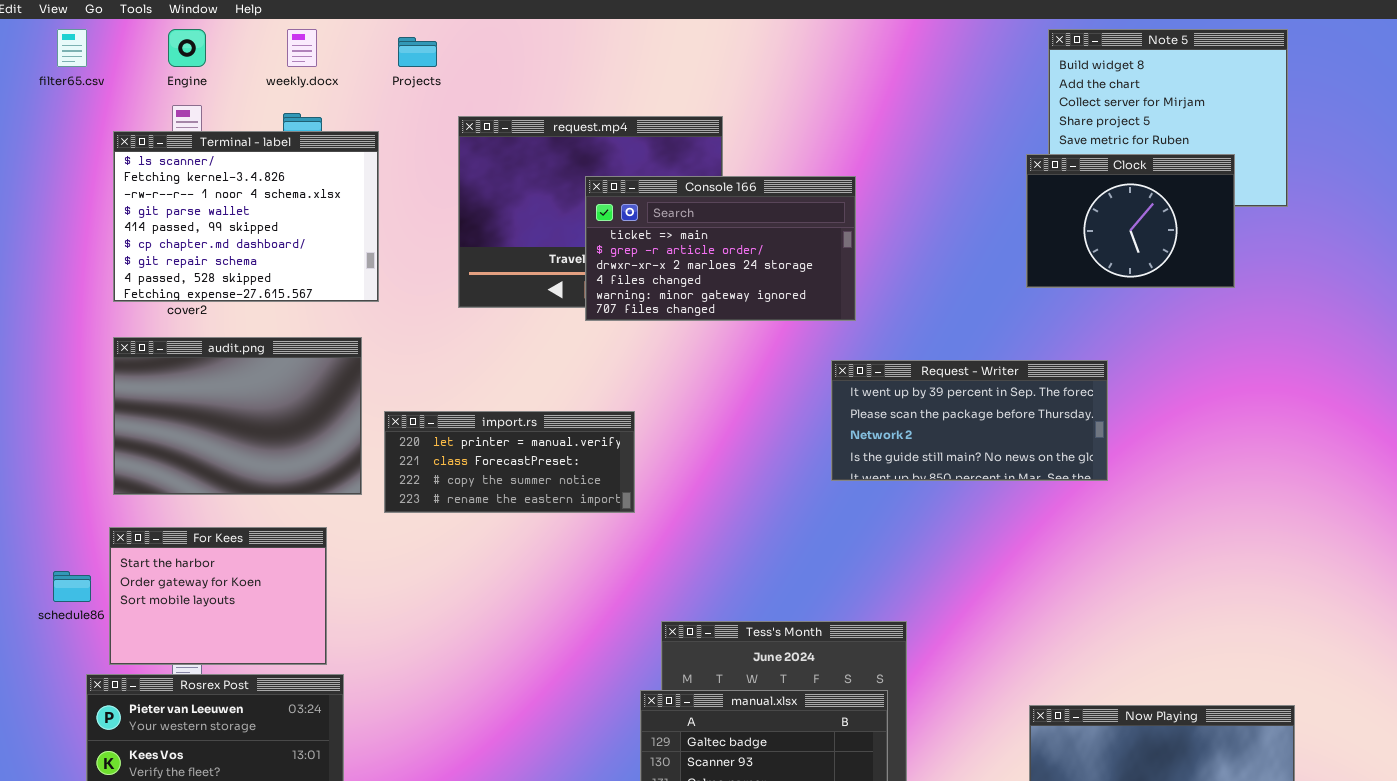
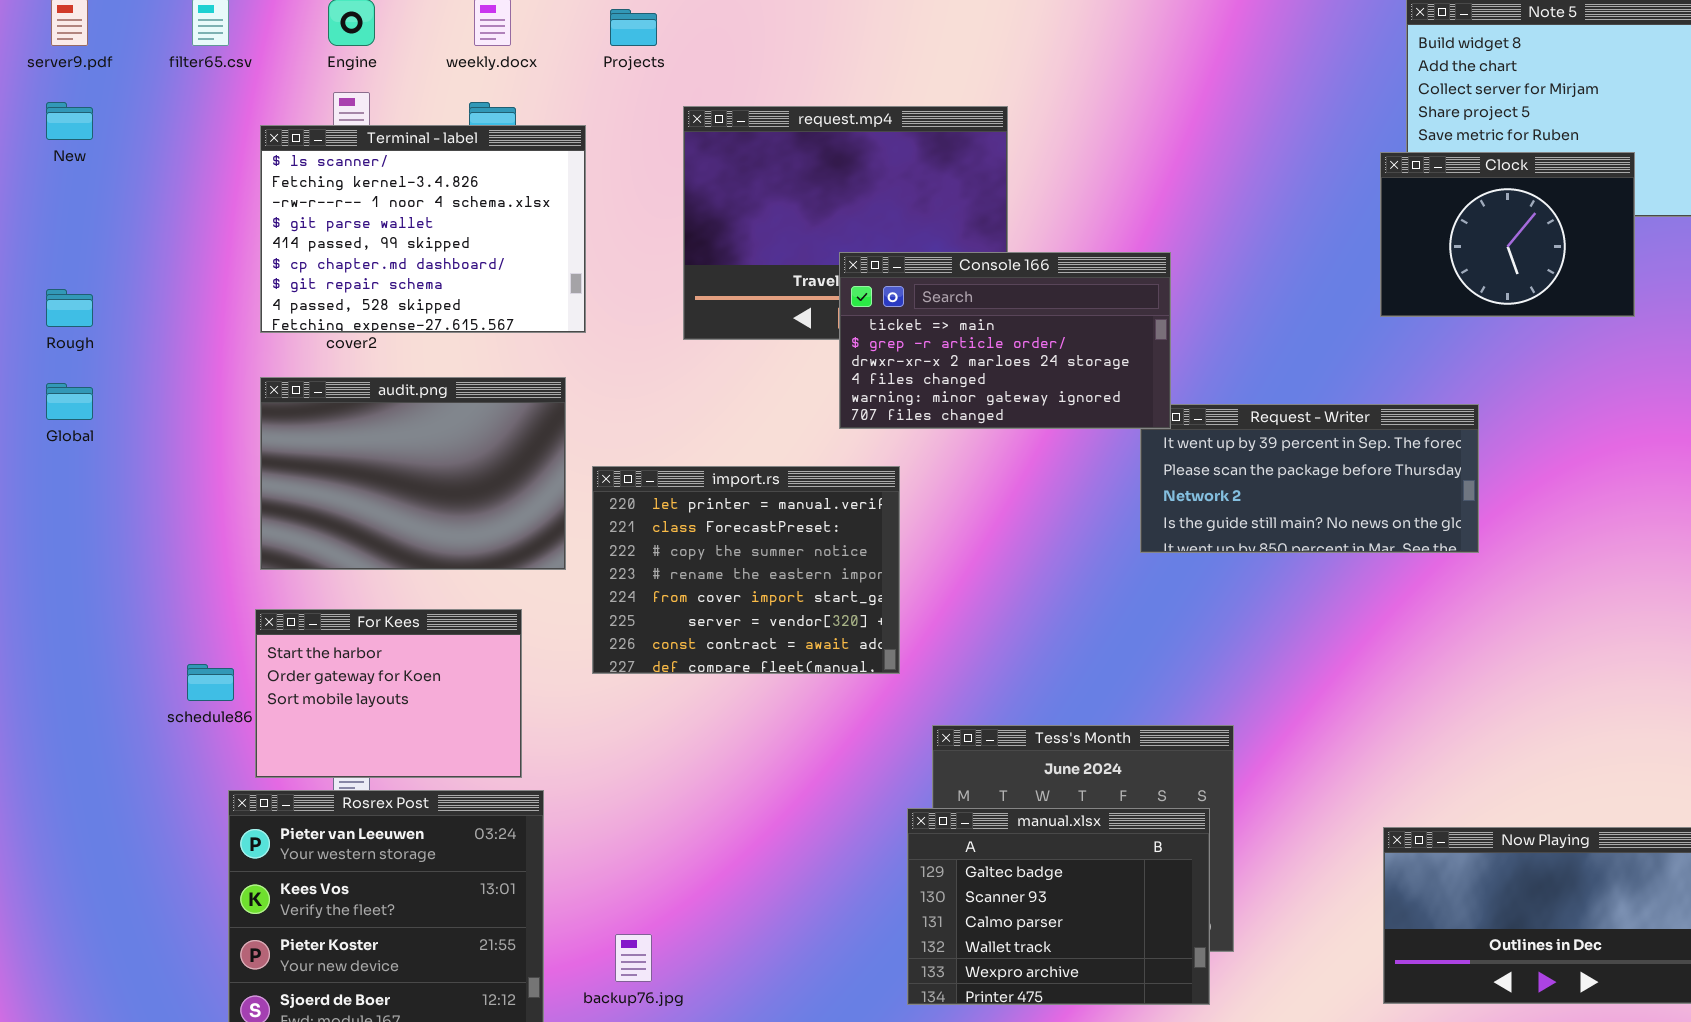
Console 166: [585,176,856,321] -> [839,252,1171,429], moved
import.rs: [384,411,635,513] -> [592,466,900,674], resized

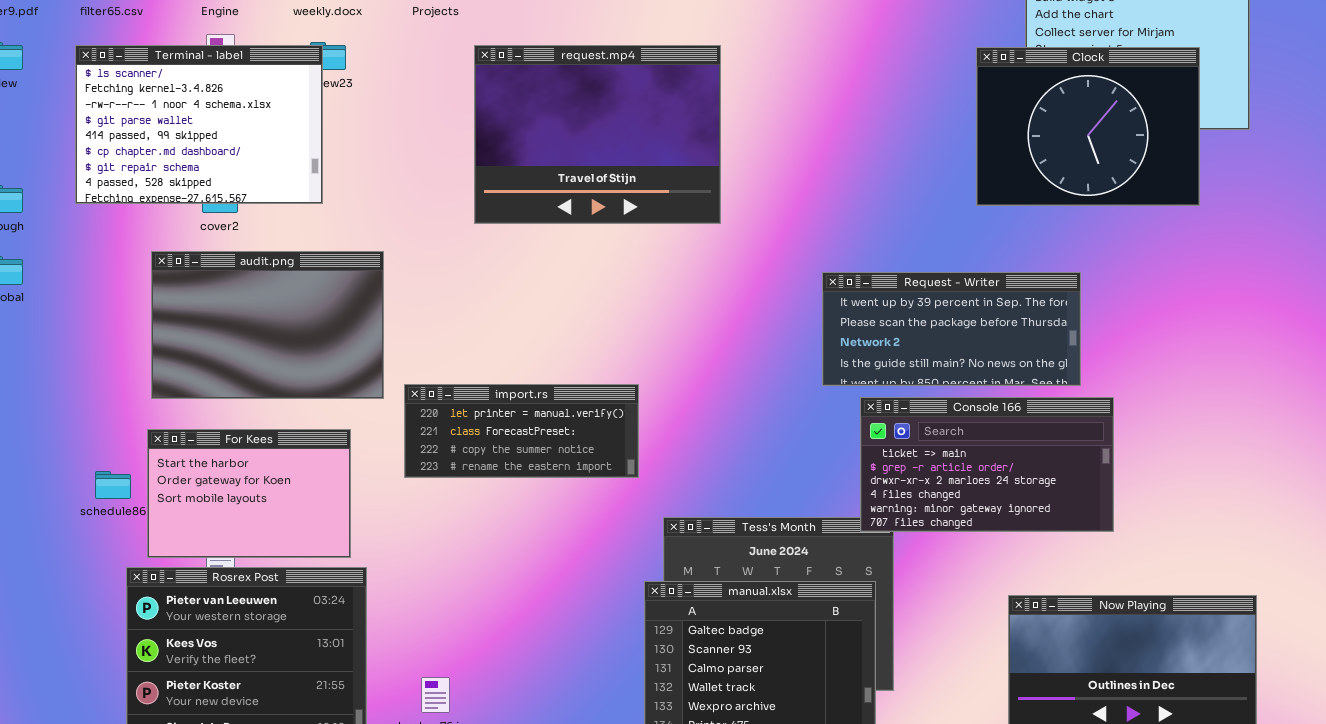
Terminal - label: [260,125,586,333] -> [75,45,323,204], moved
Clock: [1380,152,1635,317] -> [976,47,1200,206], resized
Console 166: [839,252,1171,429] -> [860,397,1114,532], moved
import.rs: [592,466,900,674] -> [404,384,639,478], resized

